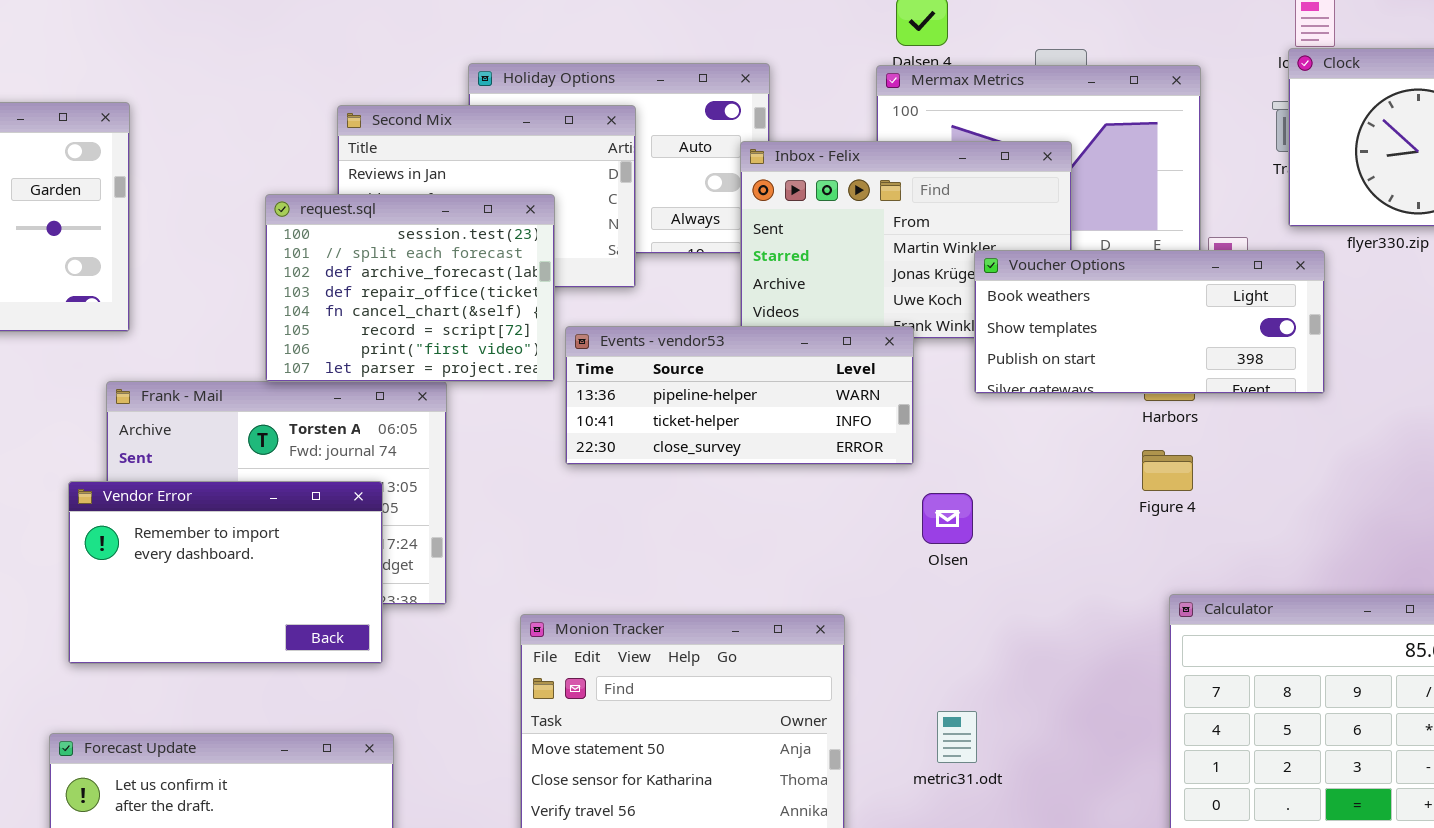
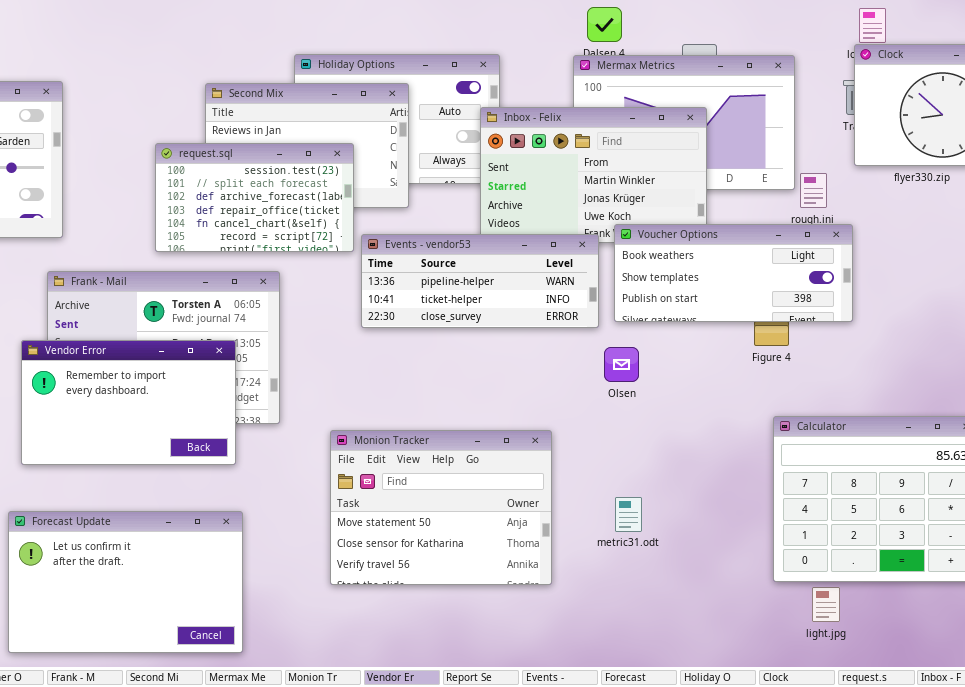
request.sql: [265,194,555,382] -> [155,143,354,252], resized
Voucher Options: [974,250,1325,394] -> [614,224,853,322], moved

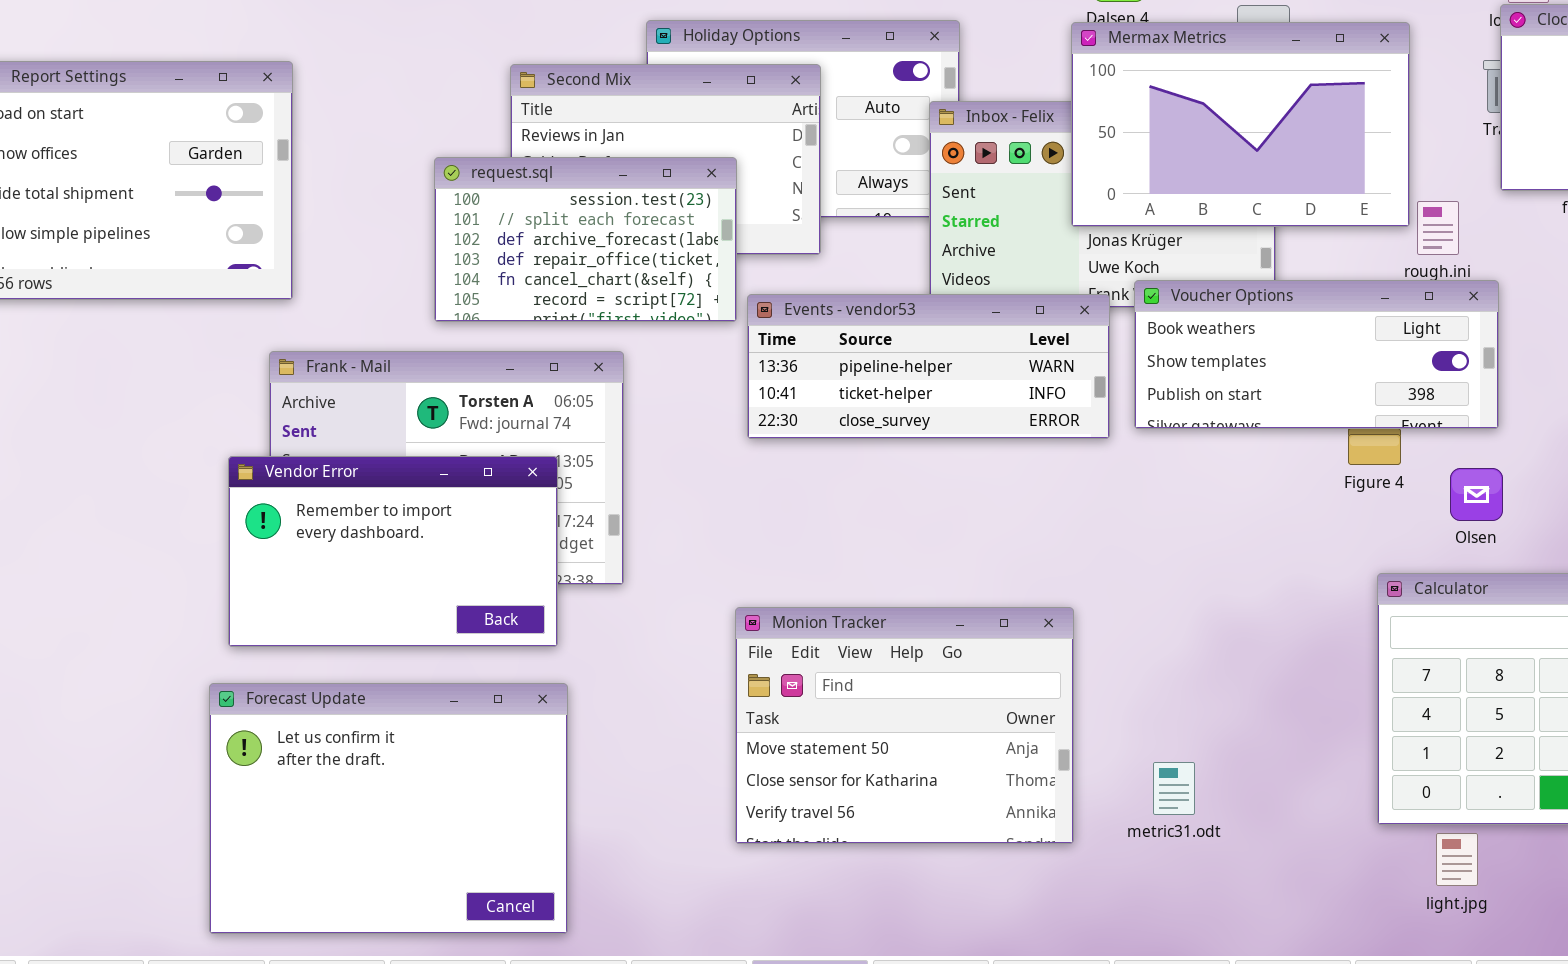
Mermax Metrics: [573,55,795,190] -> [1071,22,1410,227], raised
Olsen: [604,347,639,382] -> [1450,468,1503,521], moved
Monion Tracker: [330,430,552,585] -> [735,607,1074,844], moved
metric31.odt: [615,497,642,532] -> [1153,762,1195,815], moved
Forecast Update: [8,511,243,653] -> [209,683,568,934], resized

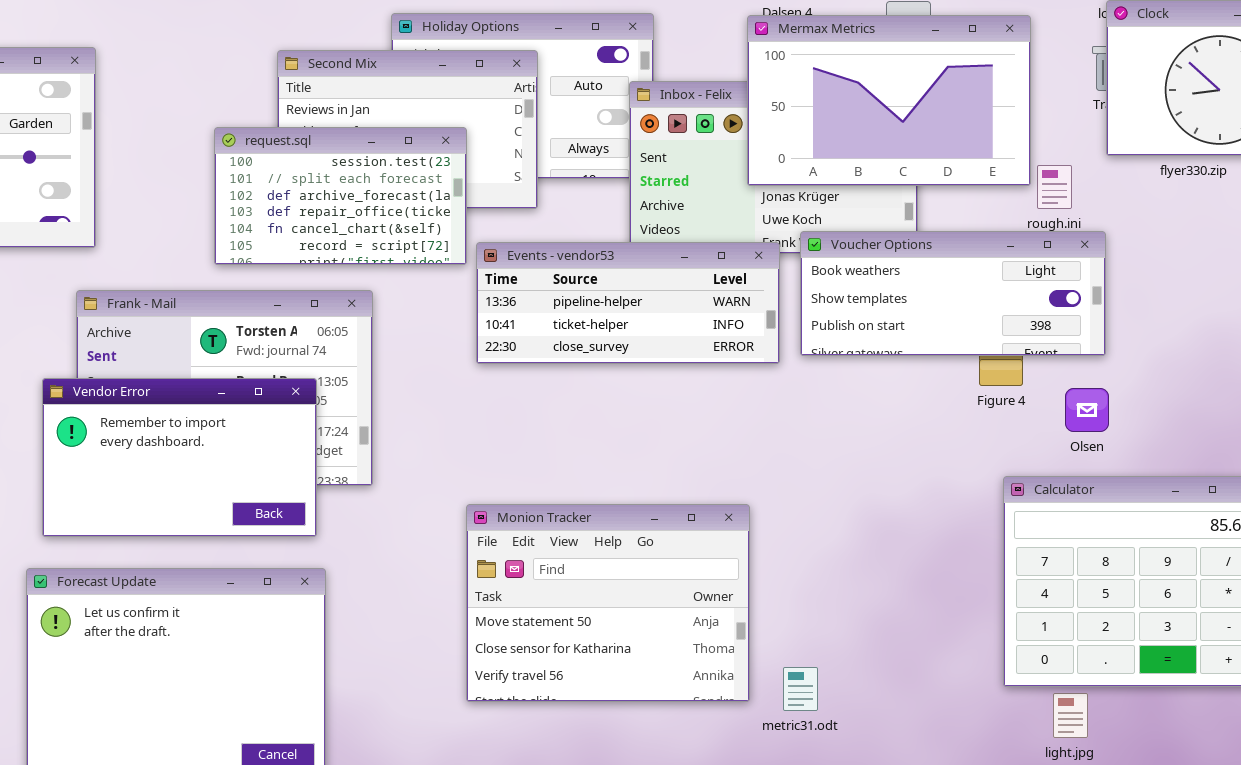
metric31.odt: [1153,762,1195,815] -> [783,667,818,711], moved

